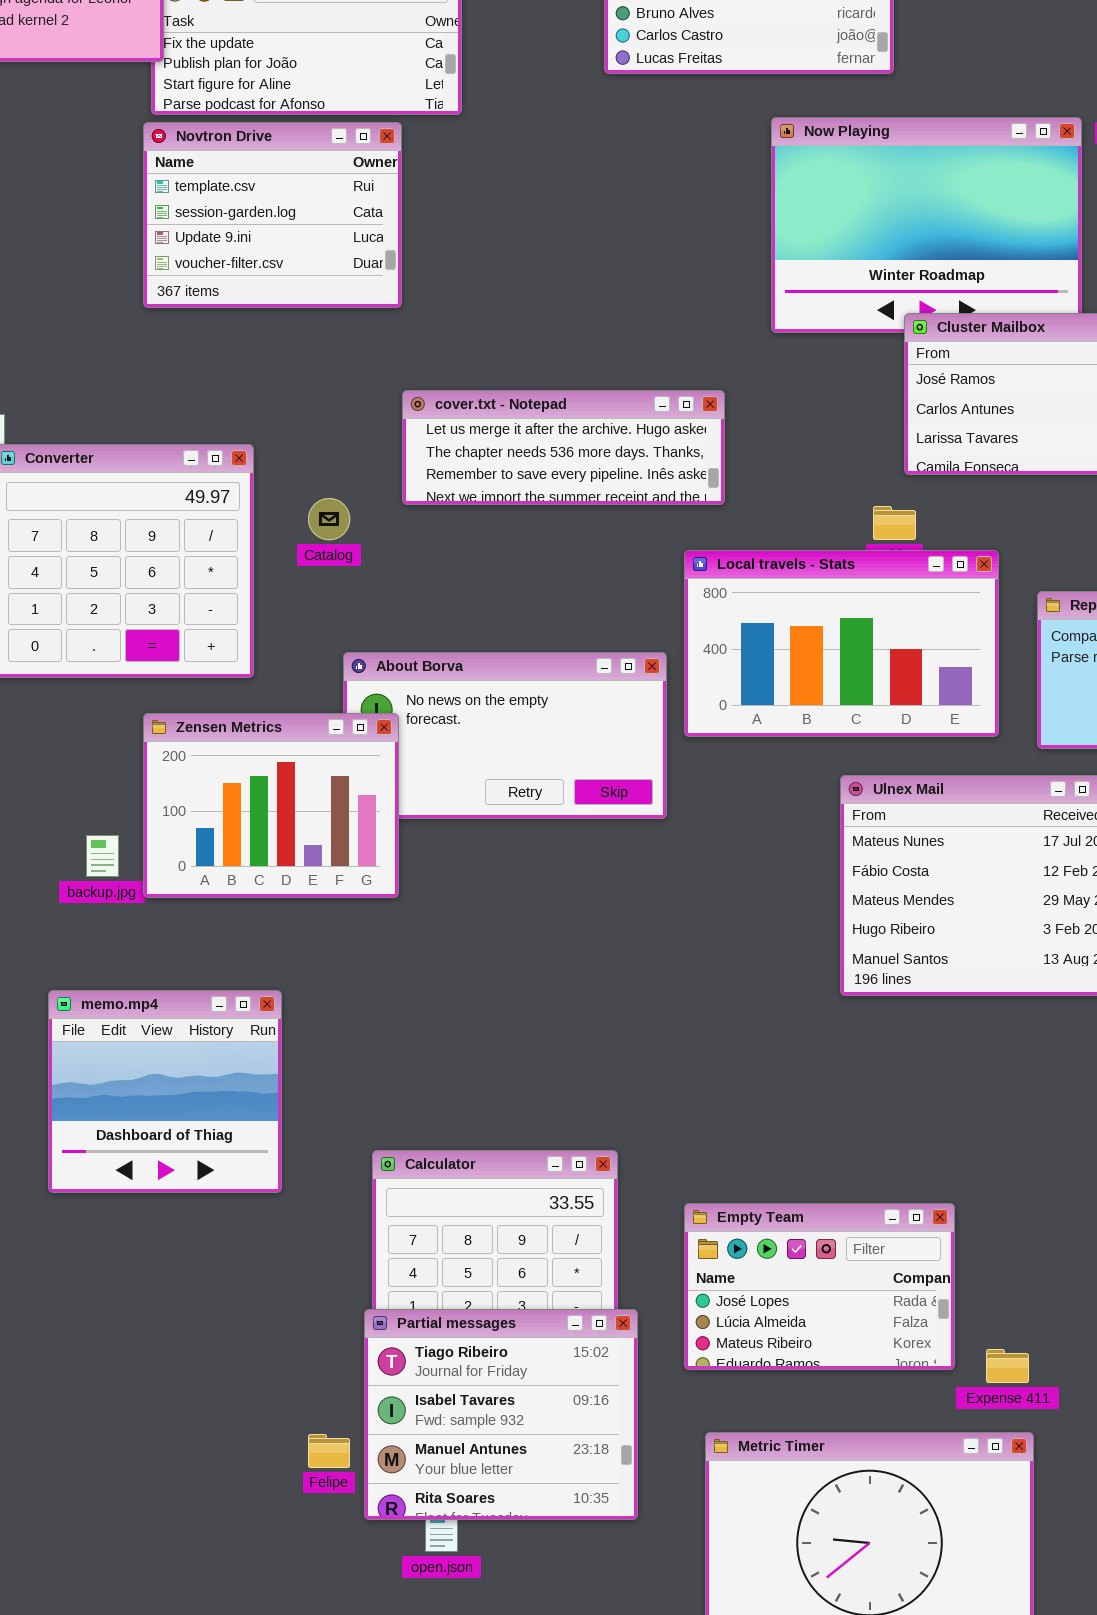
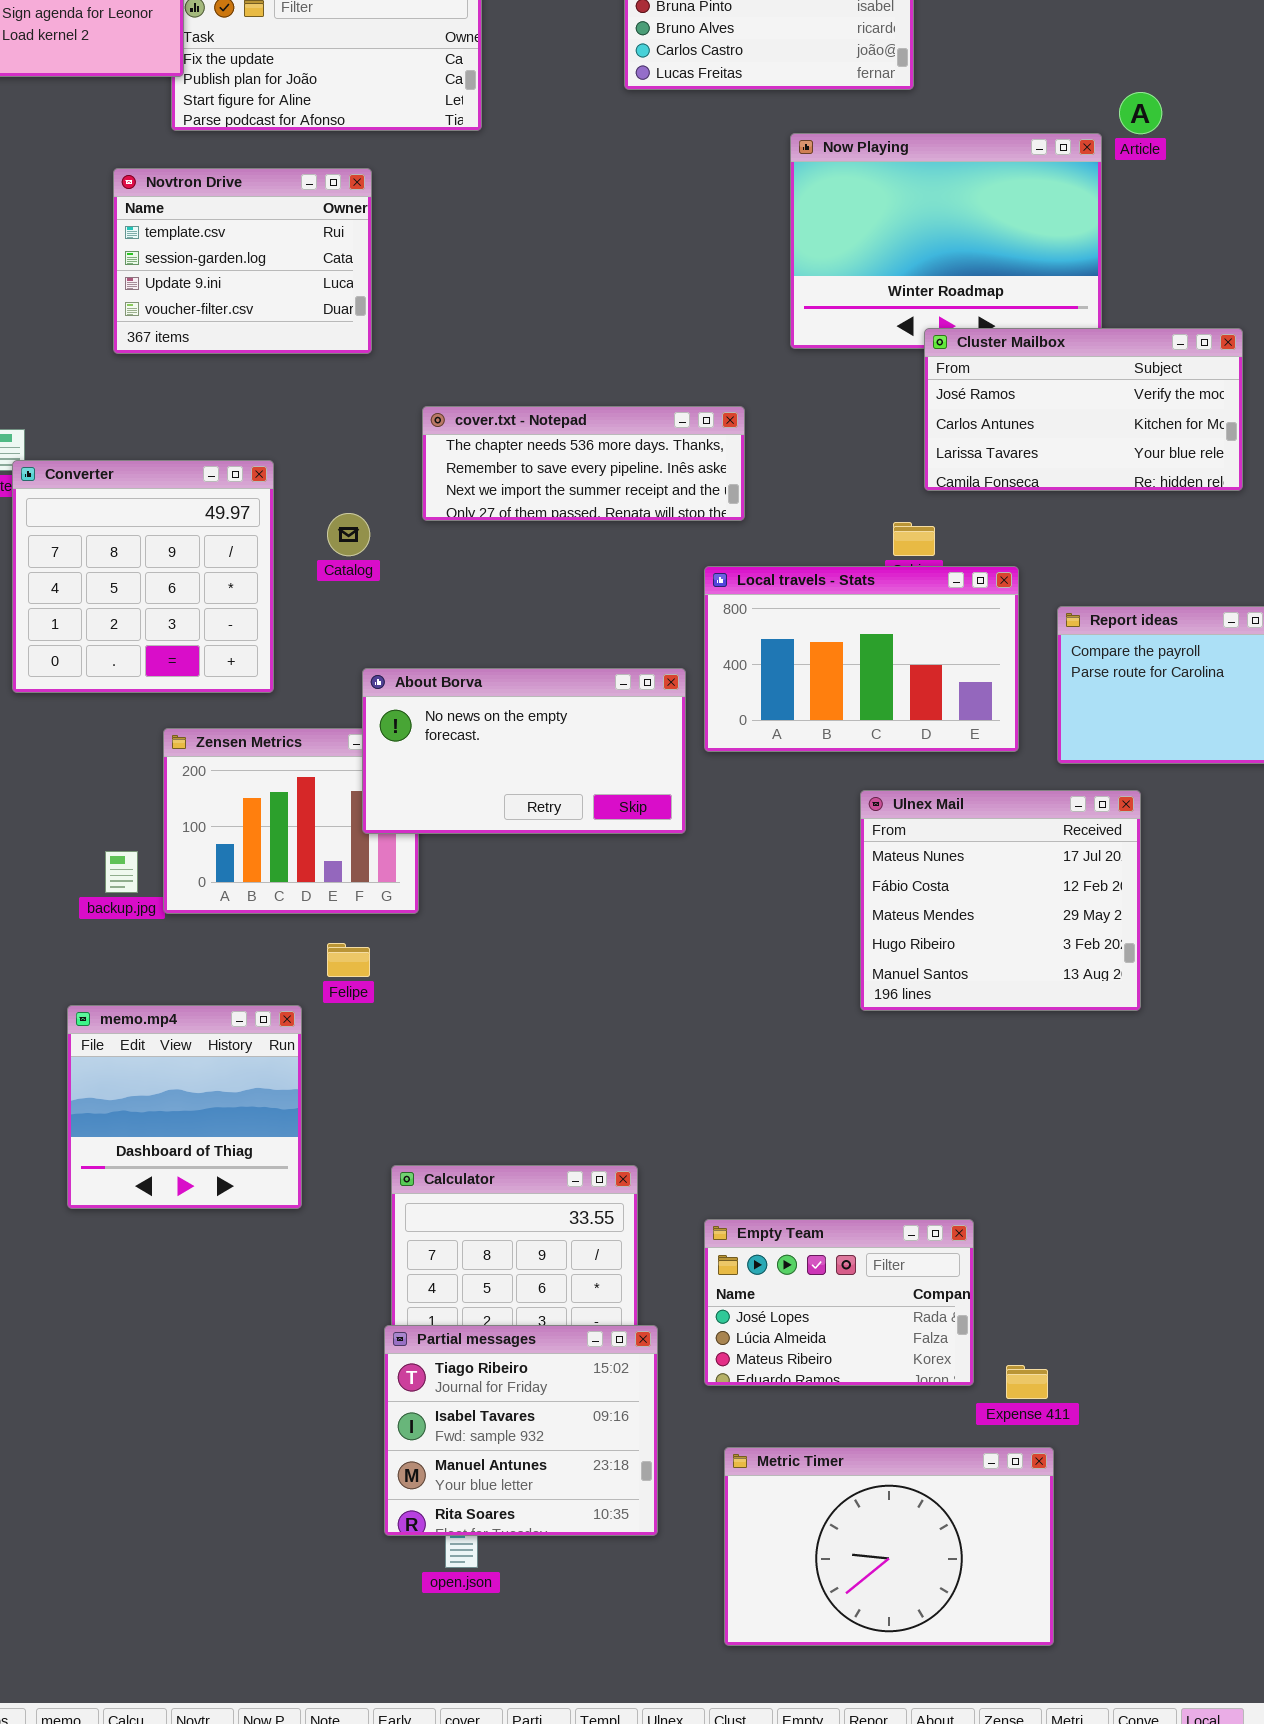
Novtron Drive: [143,122,402,308] -> [113,168,372,354], moved
cover.txt - Notepad: [402,390,725,505] -> [422,406,745,521], scrolled down 1 row
About Borva: [343,652,667,819] -> [362,668,686,834], raised
Felipe: [308,1434,350,1468] -> [327,943,370,977], moved

